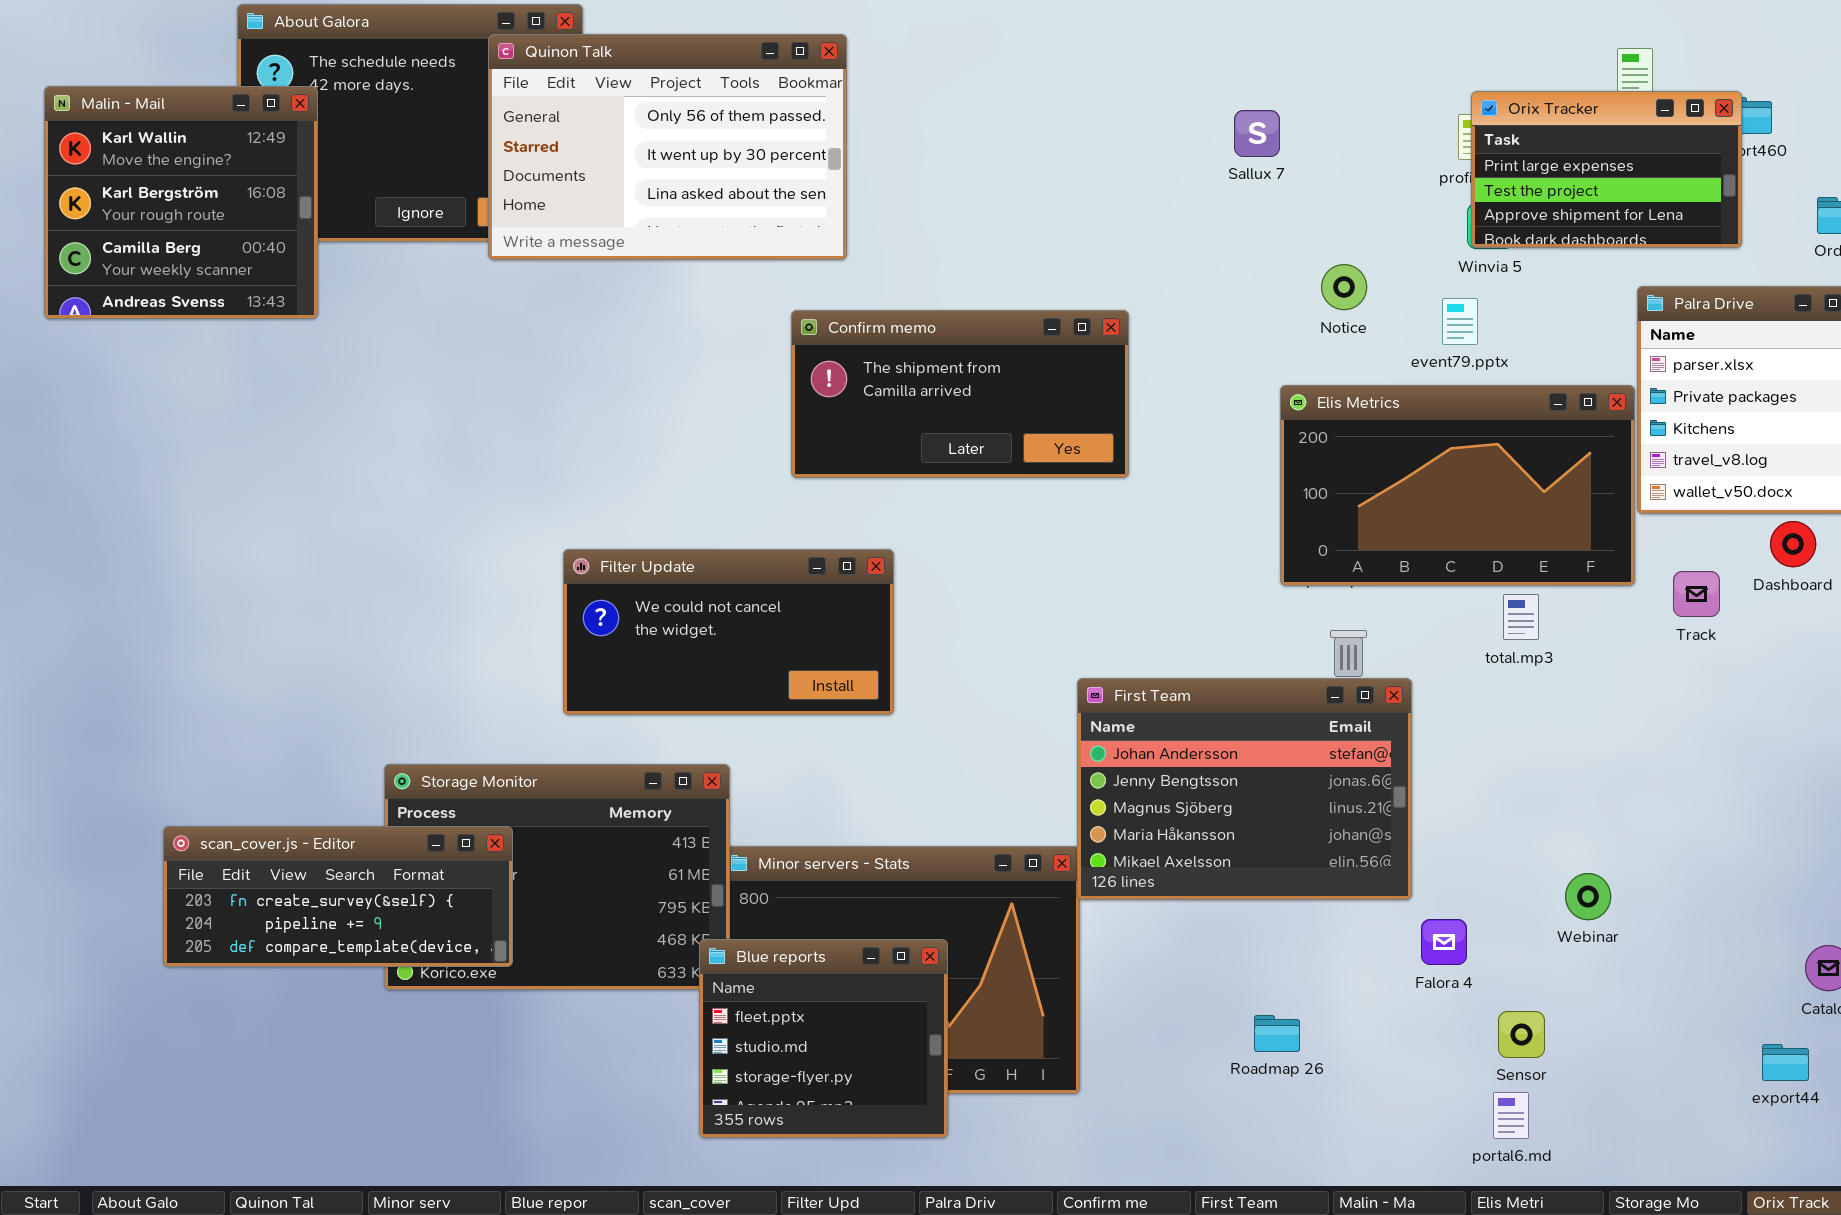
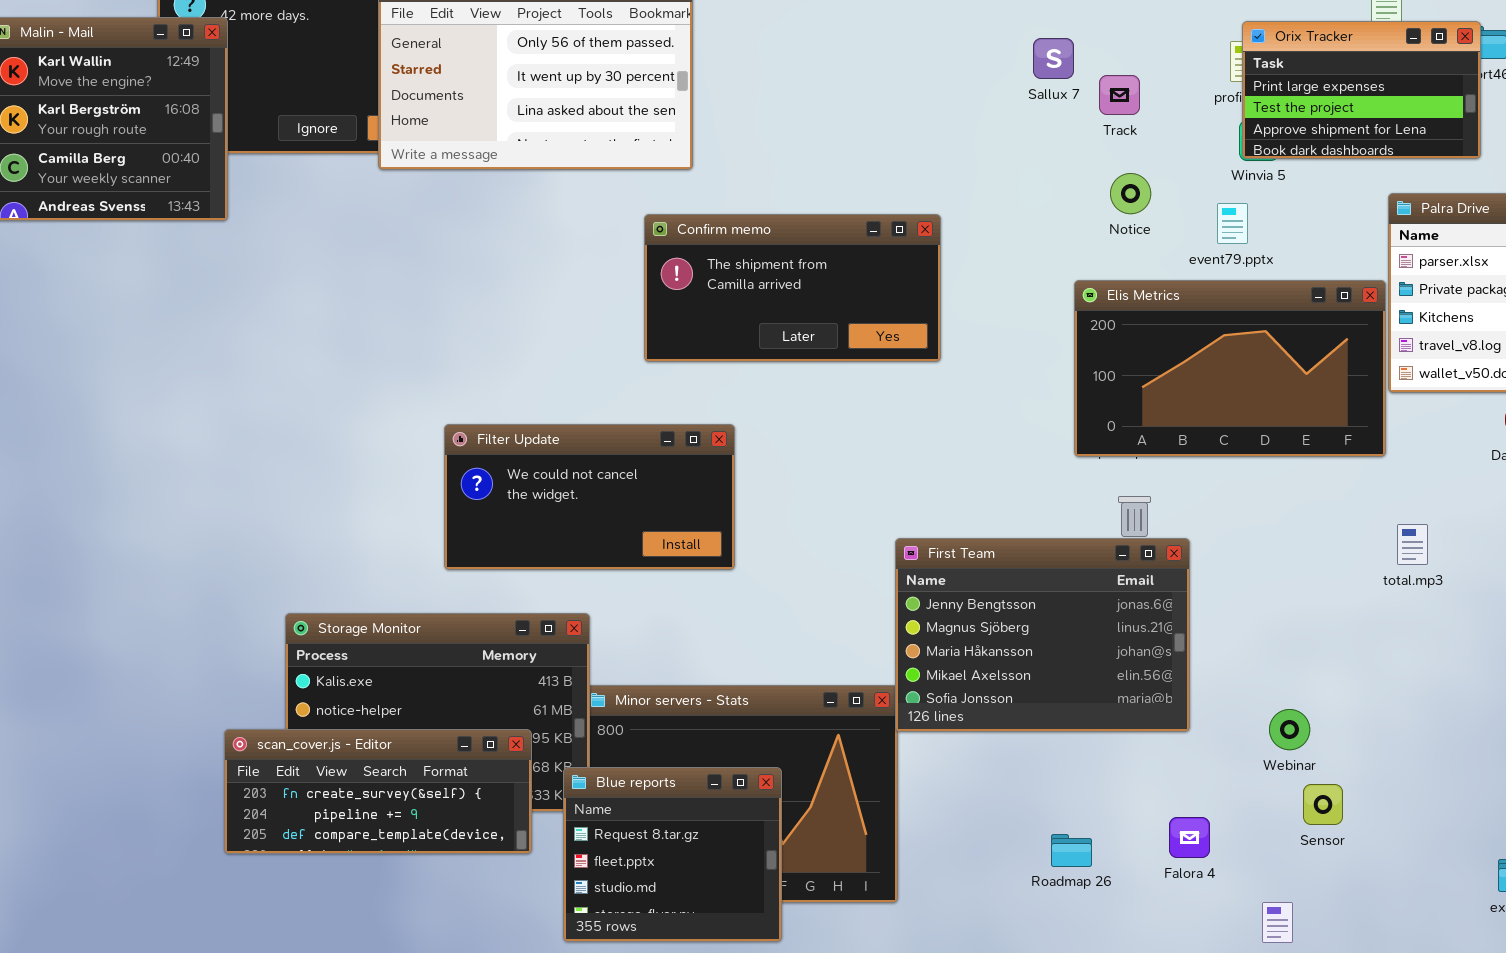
Track: [1673,571,1720,617] -> [1099,75,1140,115], moved
total.mp3: [1503,594,1539,640] -> [1397,524,1428,565], moved
First Team: [1077,678,1412,900] -> [895,538,1190,732], scrolled down 1 row
scan_cover.js - Editor: [163,826,513,967] -> [224,729,532,854], moved
Webinar: [1565,873,1611,920] -> [1269,709,1310,750], moved
Falora 4: [1421,919,1467,965] -> [1169,817,1210,858], moved
Blue reports: [699,939,948,1138] -> [563,767,782,942], scrolled up 1 row
Sensor: [1498,1011,1545,1058] -> [1303,784,1343,825], moved

